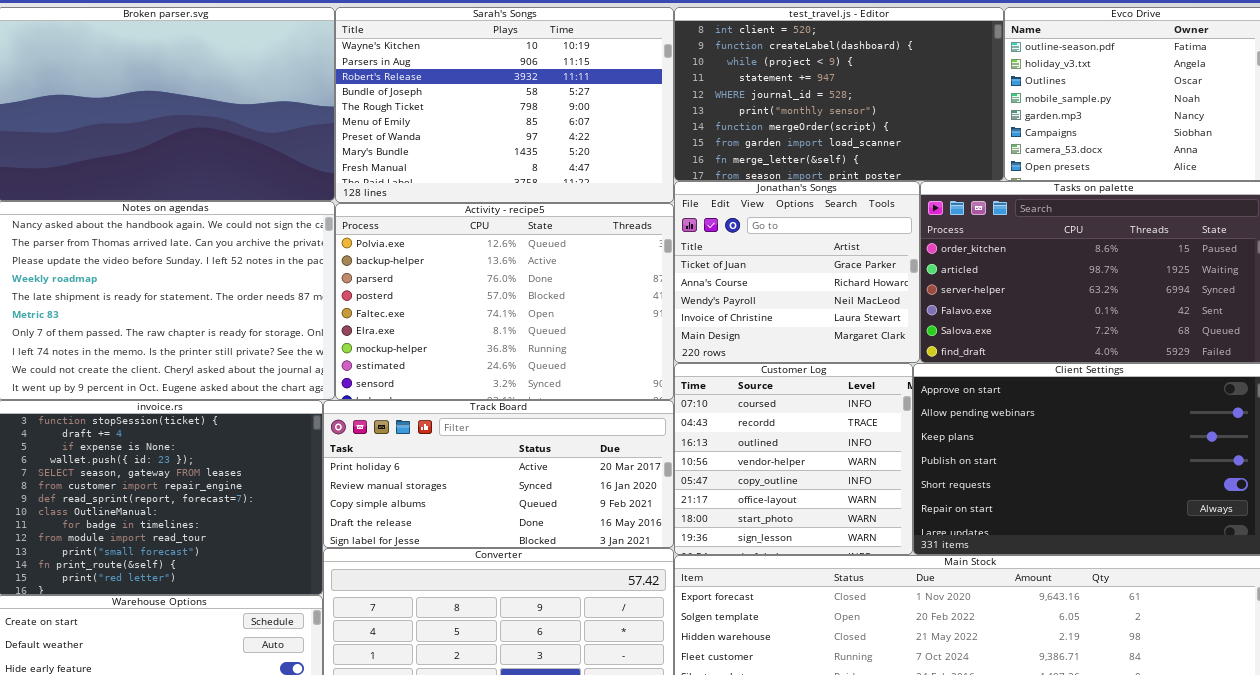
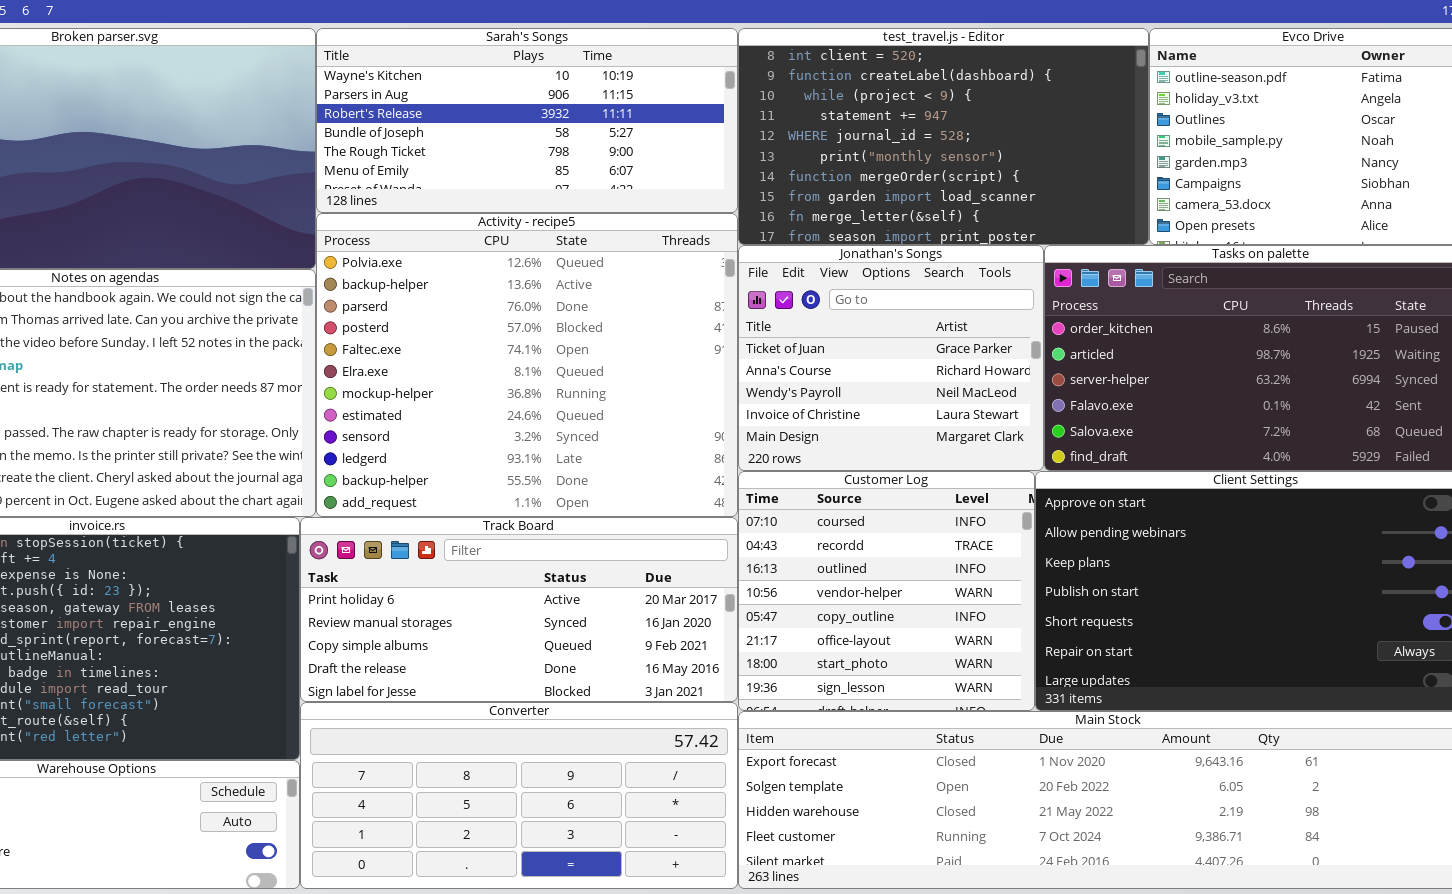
Sarah's Songs: [335,7,674,203] -> [316,28,738,213], resized
Activity - recipe5: [335,203,674,400] -> [316,213,738,517], resized

